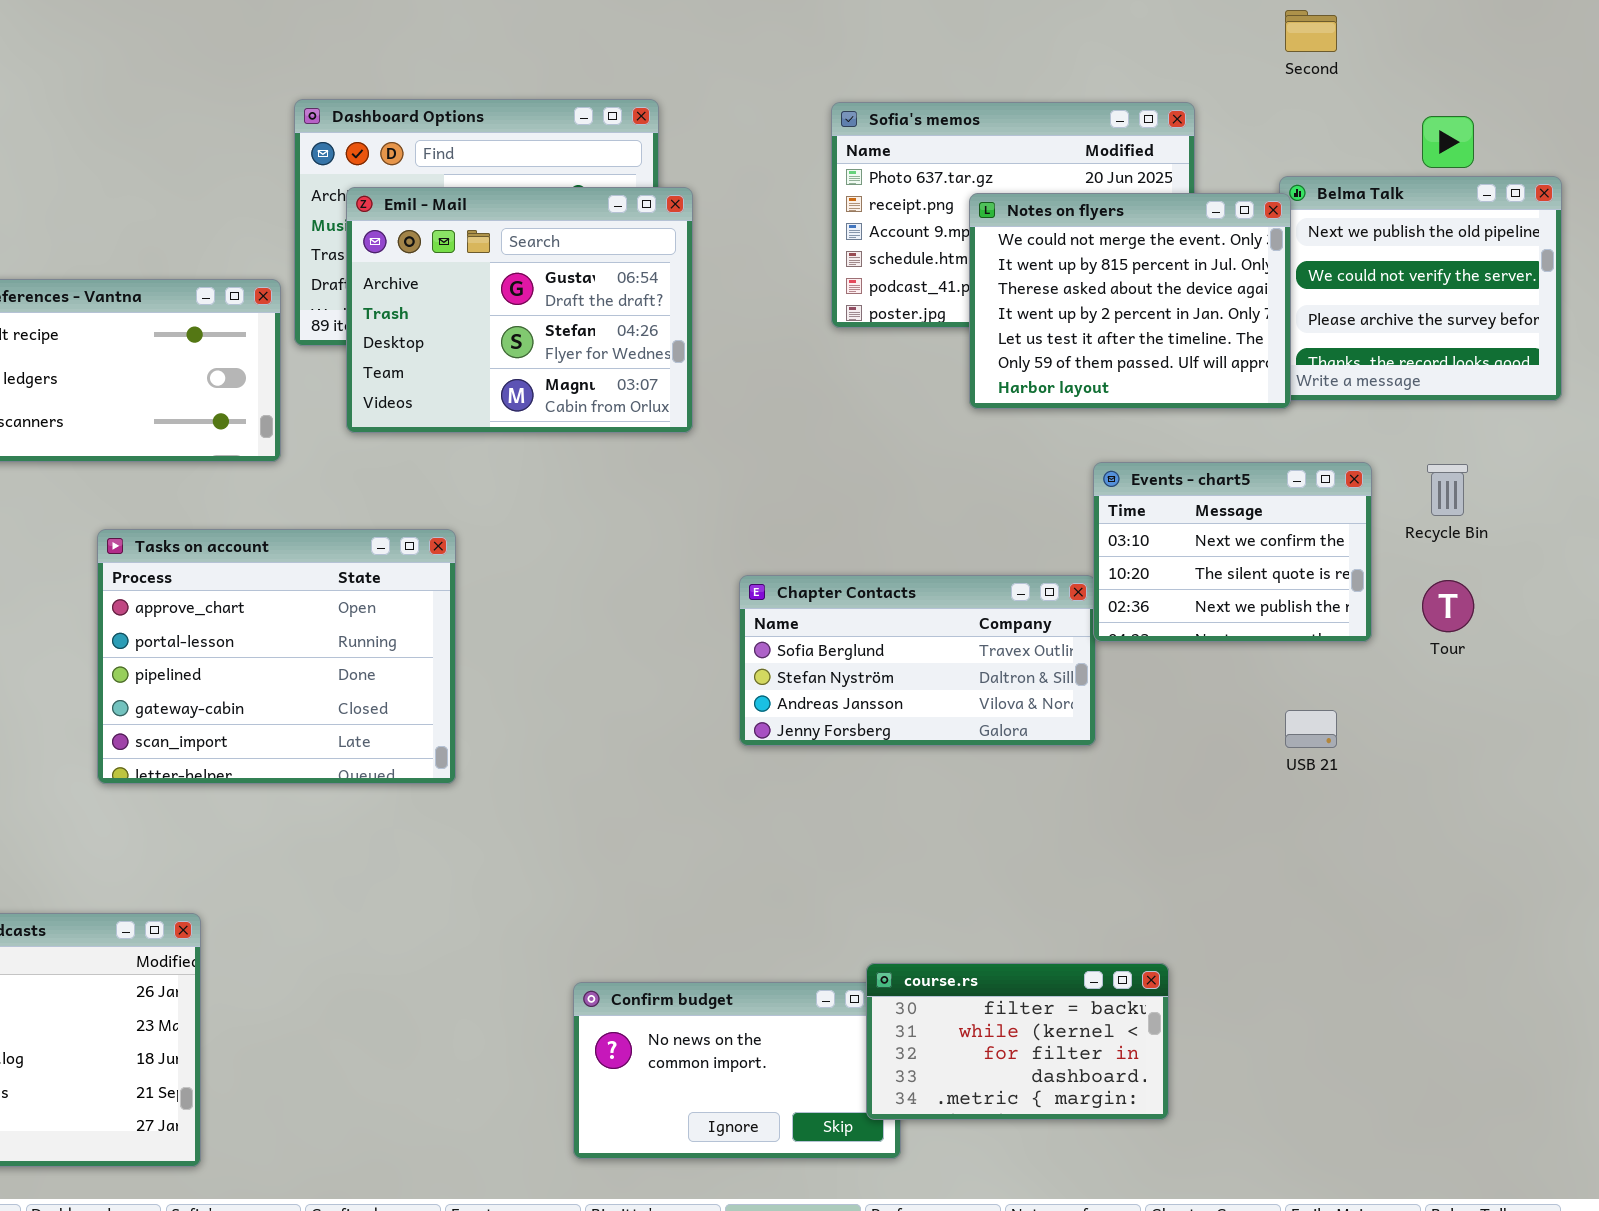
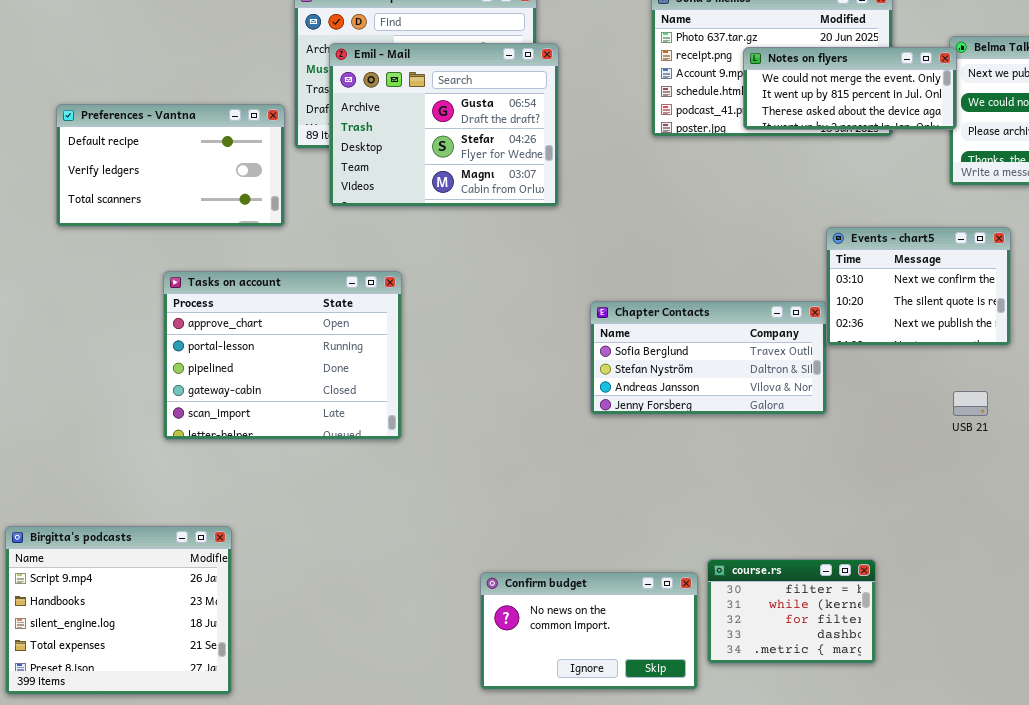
Notes on flyers: [969,193,1291,409] -> [743,47,957,130], resized
course.rs: [866,963,1169,1120] -> [707,559,876,664], resized

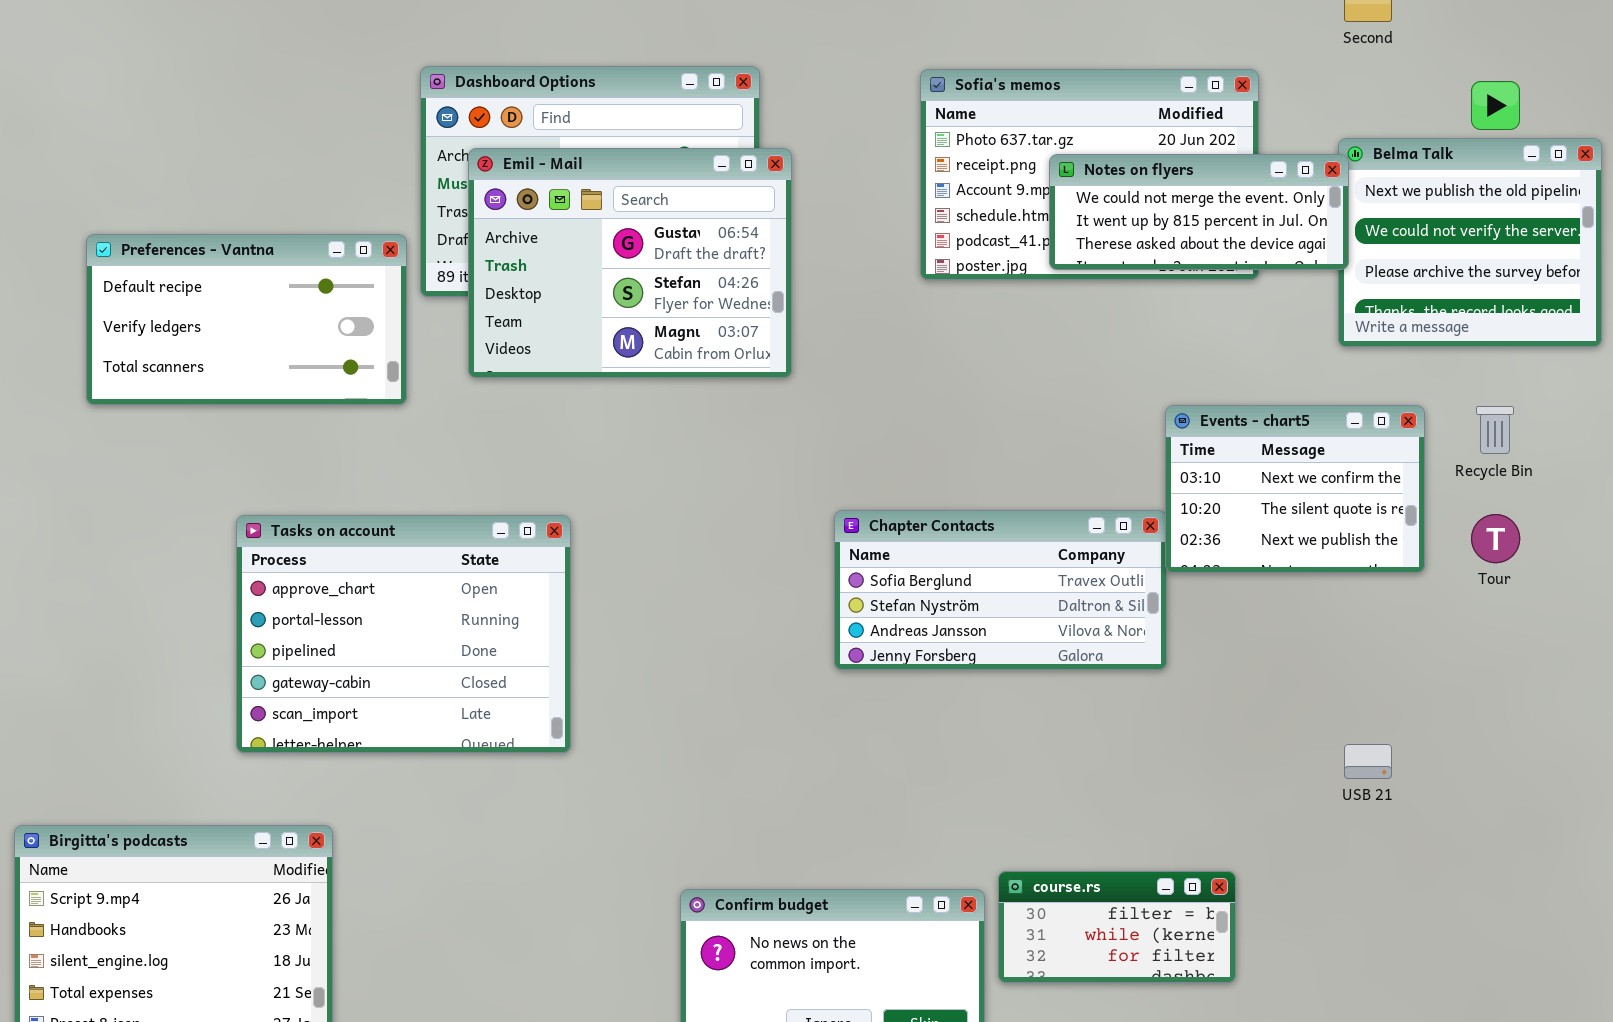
Tasks on account: [163,271,402,440] -> [236,515,571,753], moved
USB 21: [953,391,988,416] -> [1344,744,1392,779], moved
course.rs: [707,559,876,664] -> [998,871,1236,983], resized

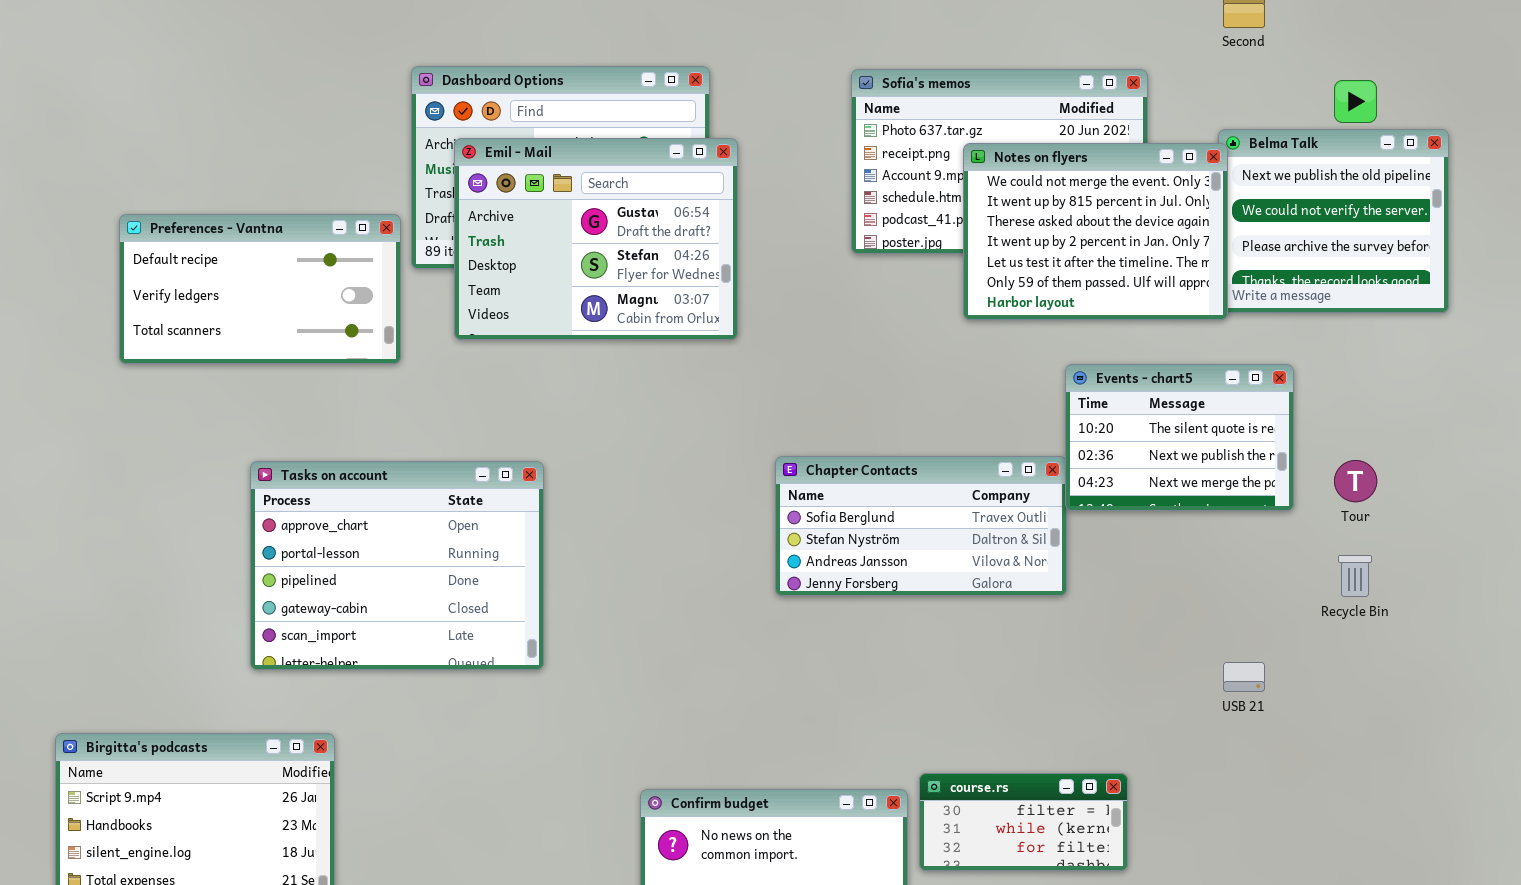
Notes on flyers: [1049,154,1349,270] -> [963,143,1228,320], resized
Events - chart5: [1165,405,1425,573] -> [1065,364,1294,511], scrolled down 1 row
Recycle Bin: [1476,406,1514,454] -> [1338,555,1372,597], moved

